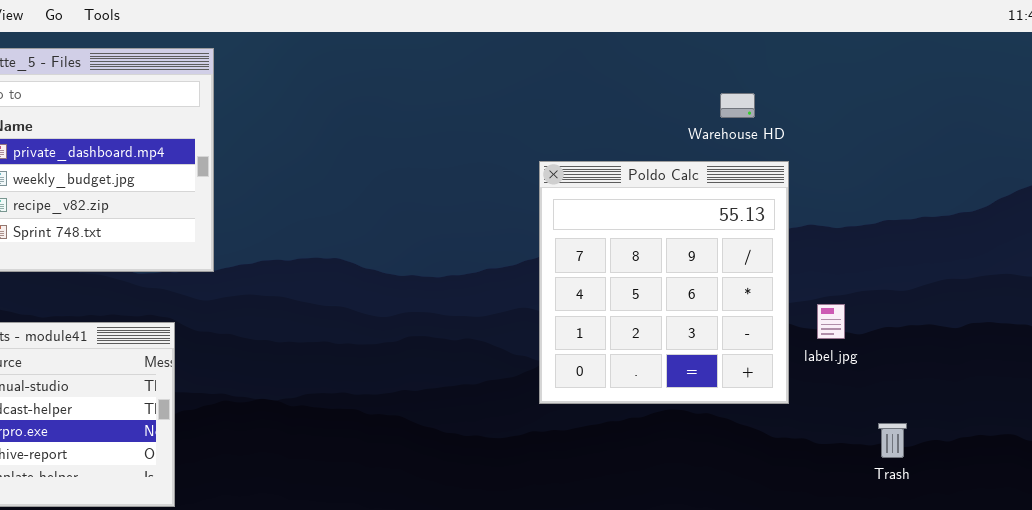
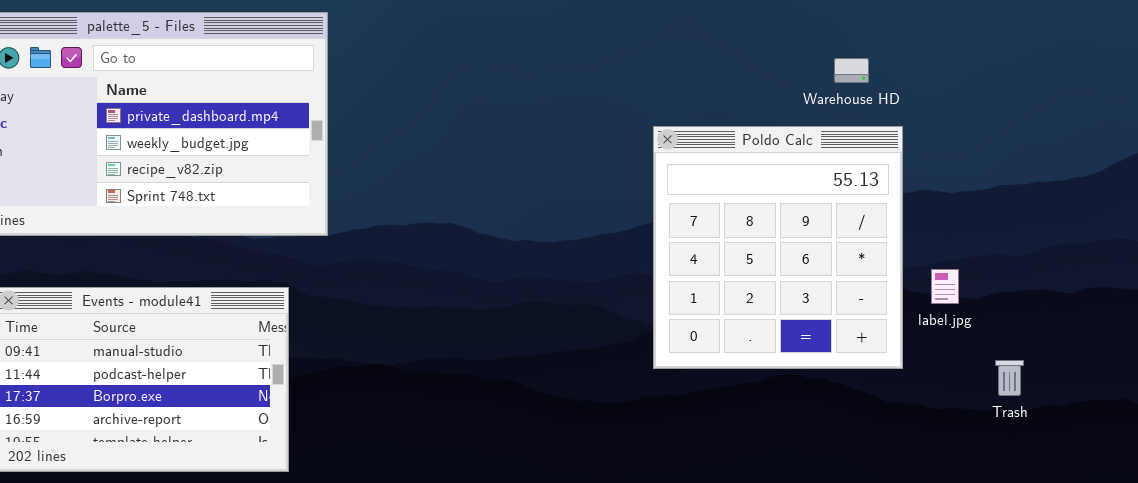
Trash: [878,423,907,458] -> [995,360,1024,396], moved

